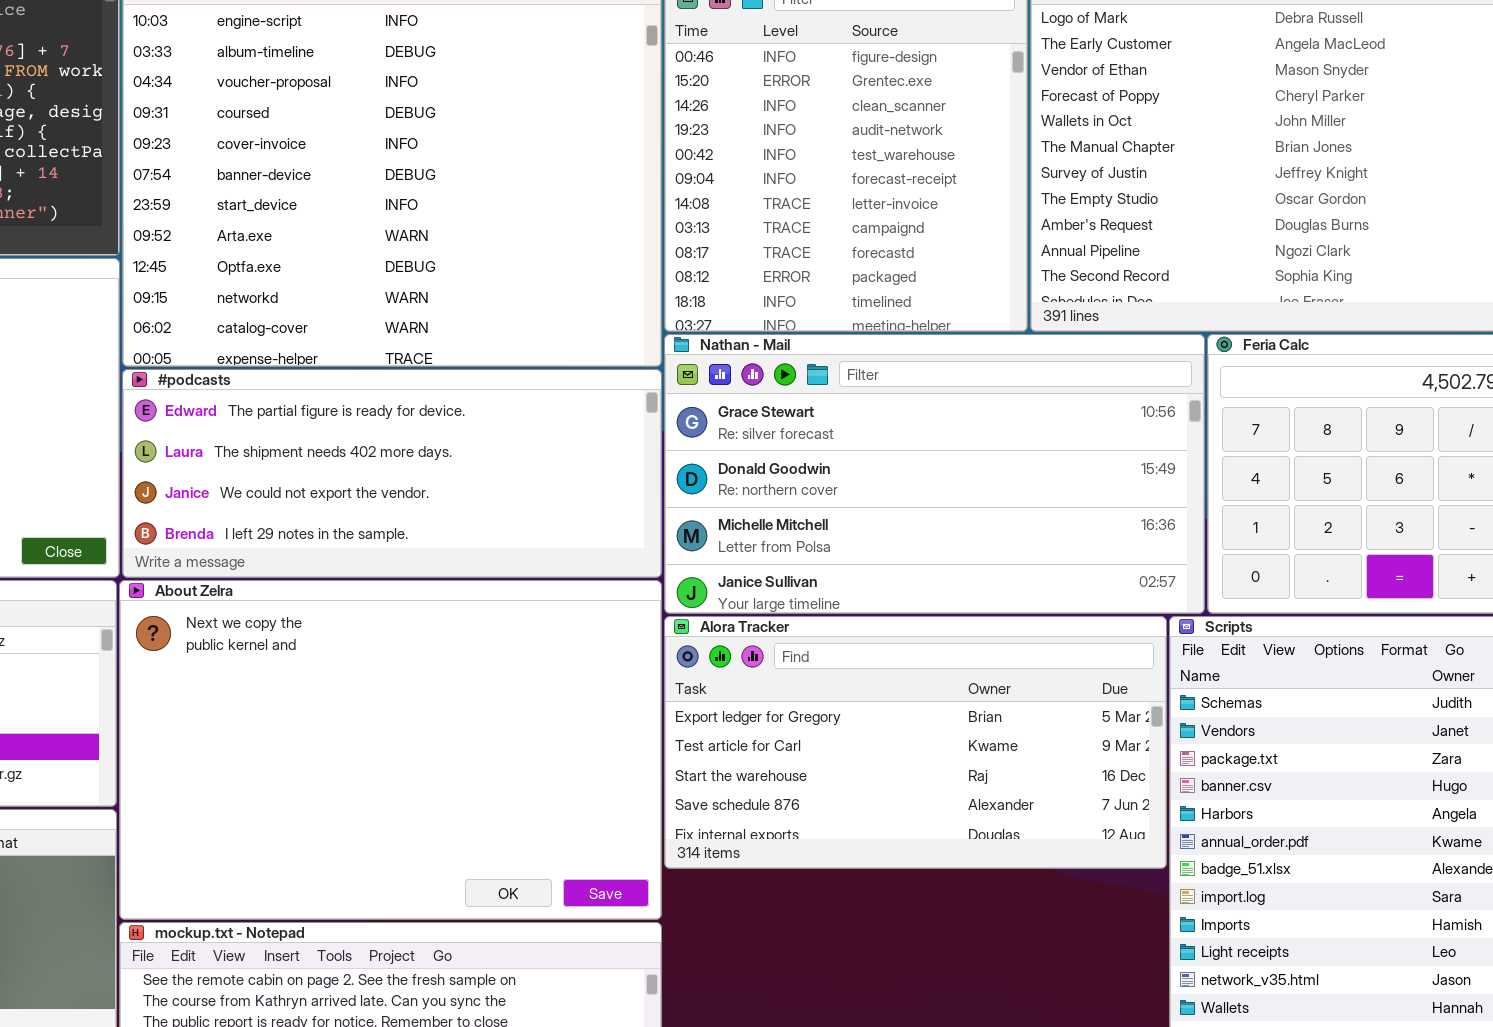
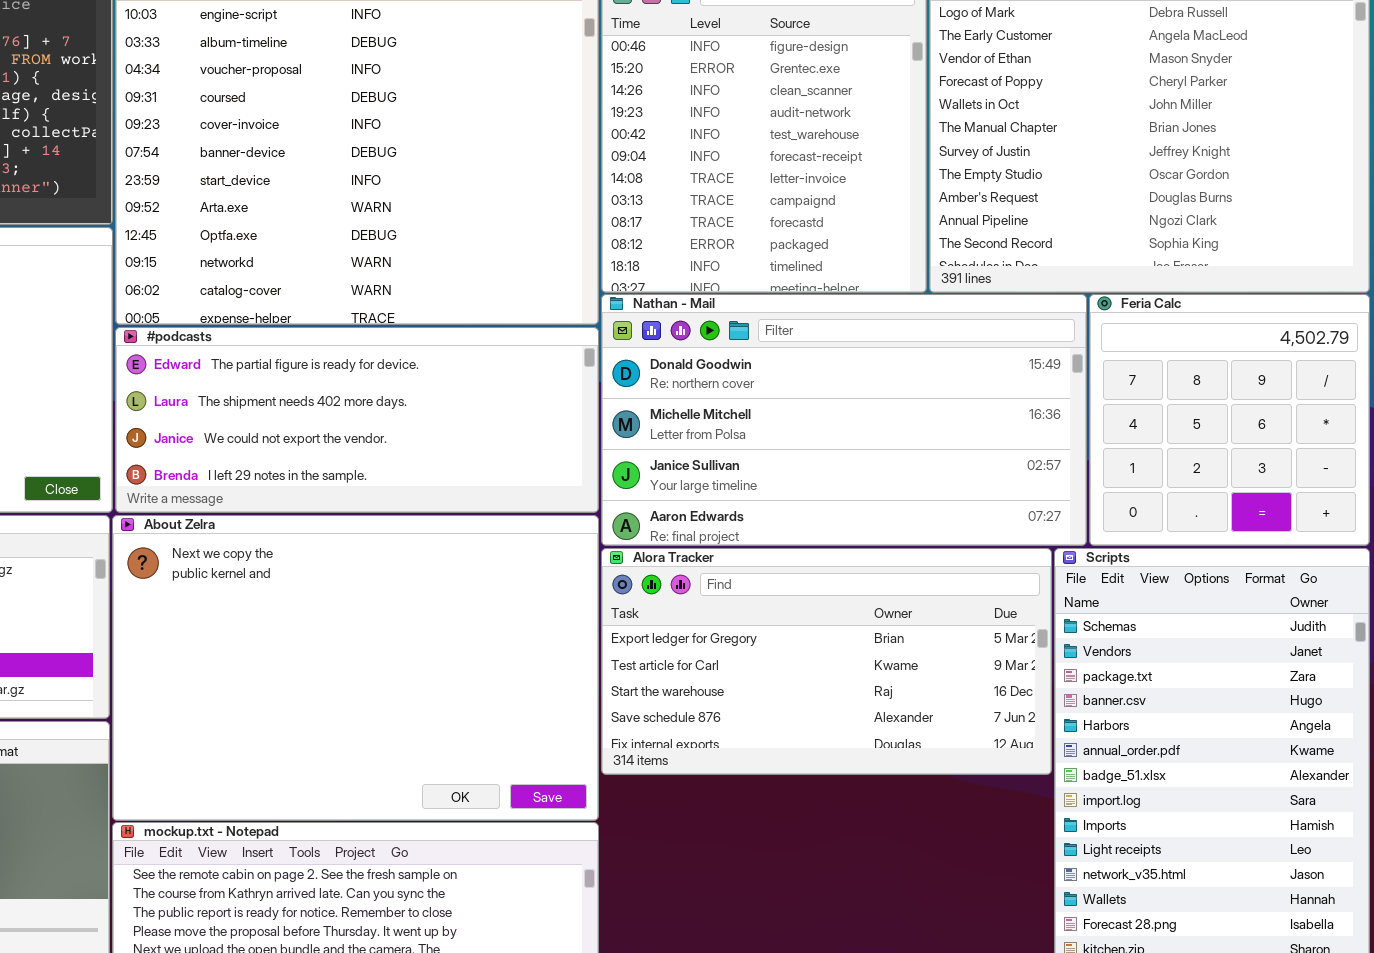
Nathan - Mail: [664,334,1205,614] -> [601,294,1087,546], scrolled down 1 row

